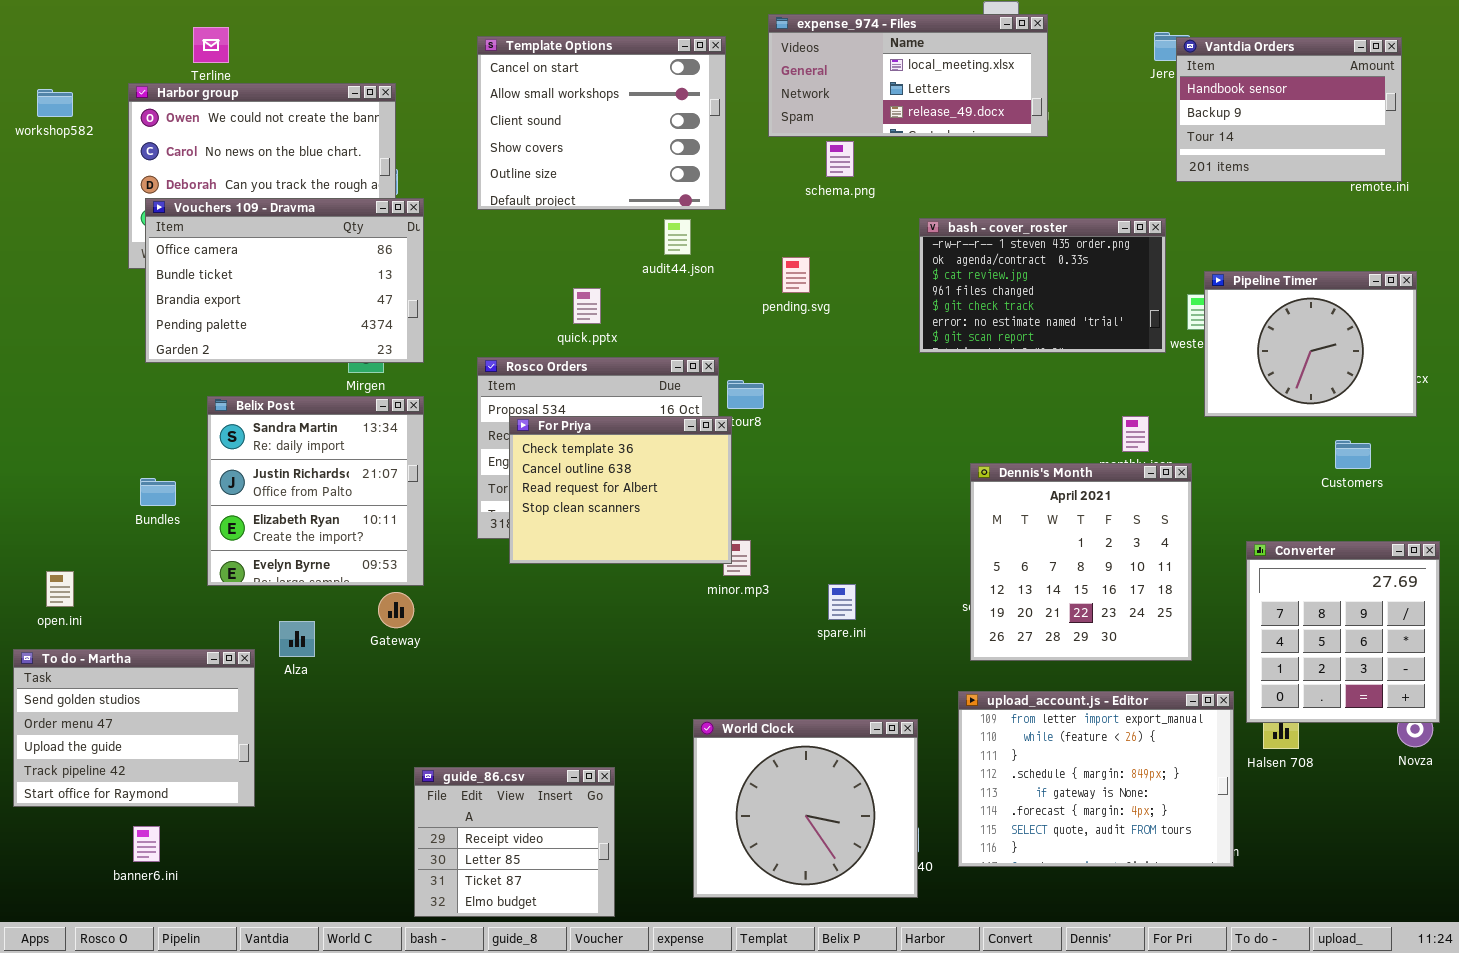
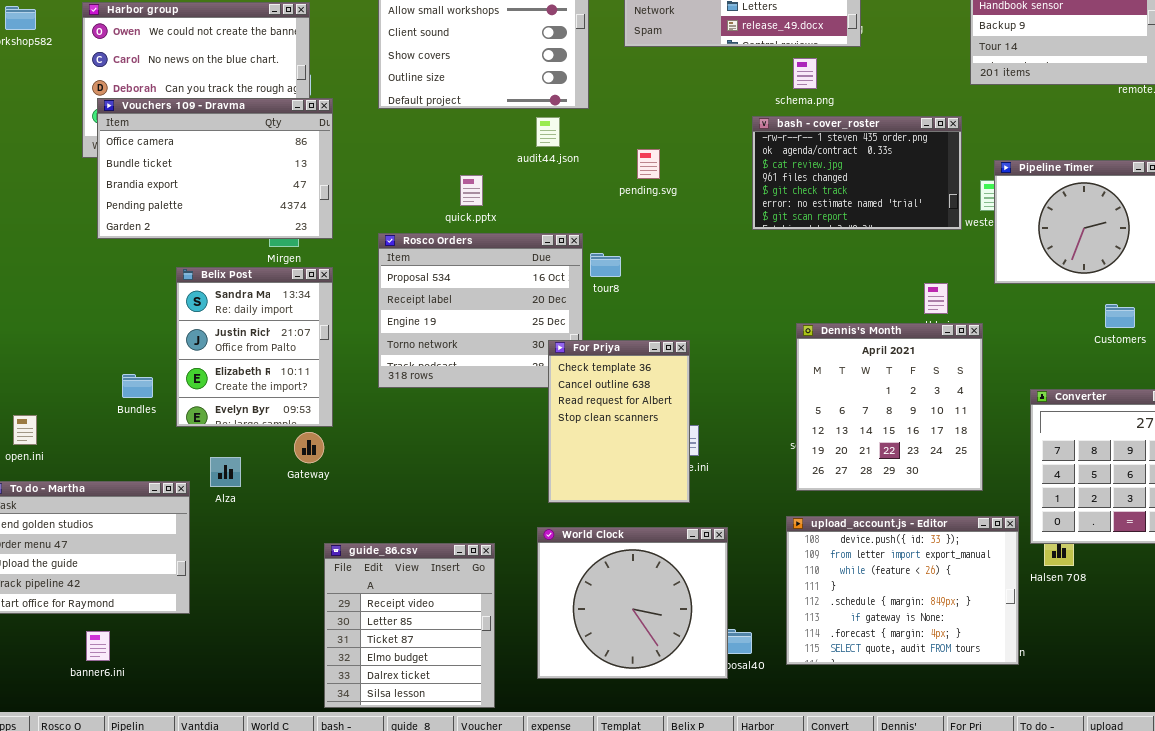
schema.png: [826,141,854,177] -> [793,58,817,89], moved
Belix Post: [207,396,424,586] -> [176,267,333,427], resized
For Priya: [509,416,732,564] -> [548,340,690,503], moved, resized
Bundles: [140,478,176,506] -> [122,374,153,398], moved
upload_account.js - Editor: [958,691,1234,867] -> [786,516,1019,665], scrolled up 1 row
World Clock: [693,719,918,898] -> [537,527,728,679], moved
guide_86.csv: [414,767,615,917] -> [324,543,495,708], resized

